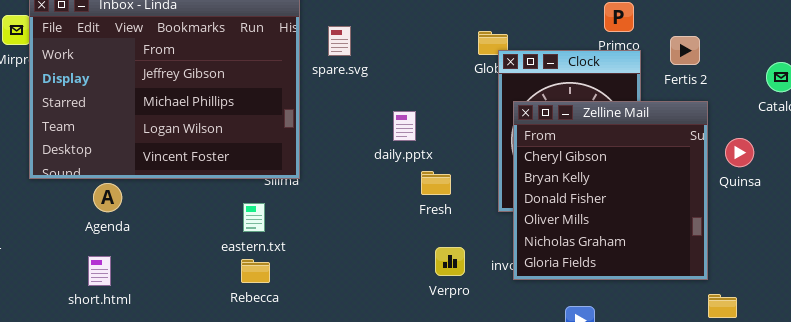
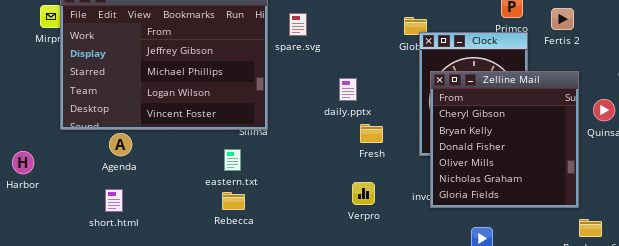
Fertis 2: [670,36,700,65] -> [551,8,574,30], moved
Verpro: [435,247,465,276] -> [352,182,375,205], moved

